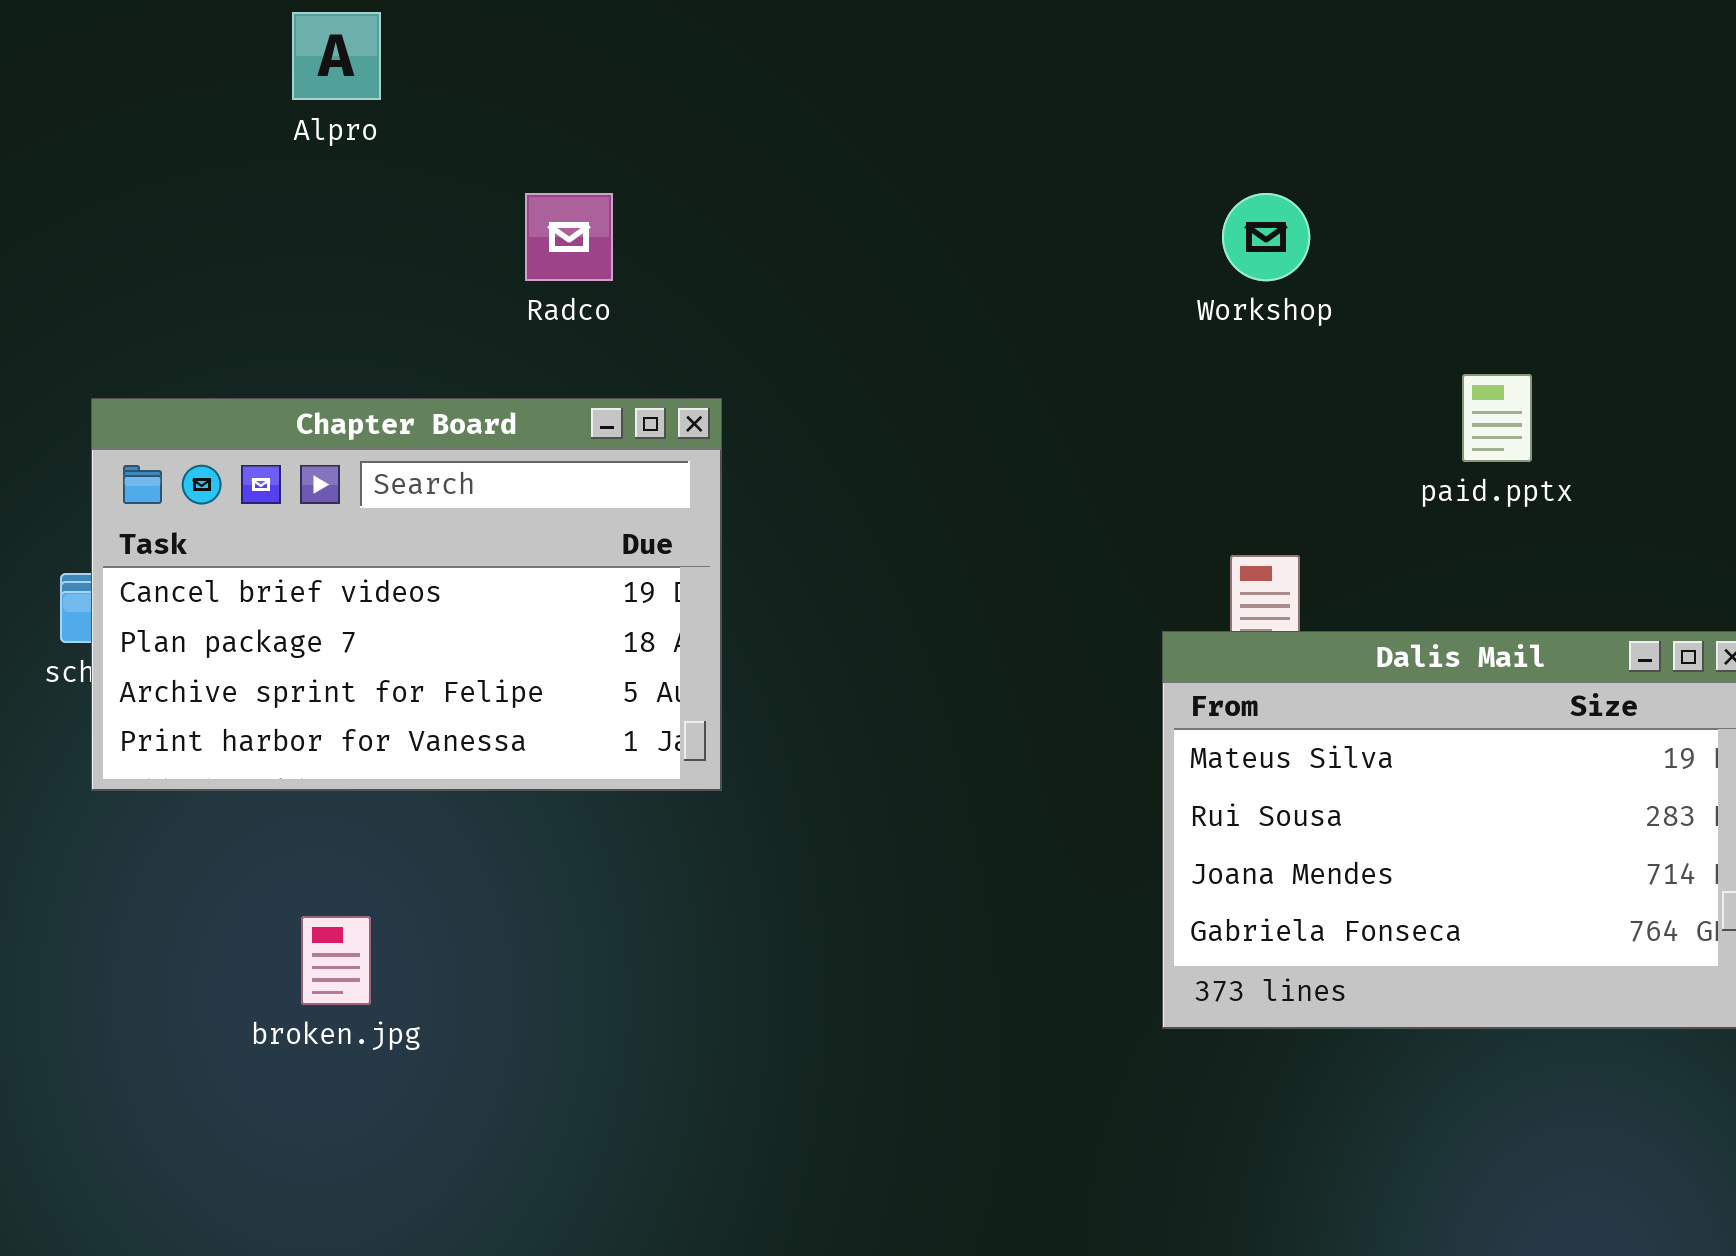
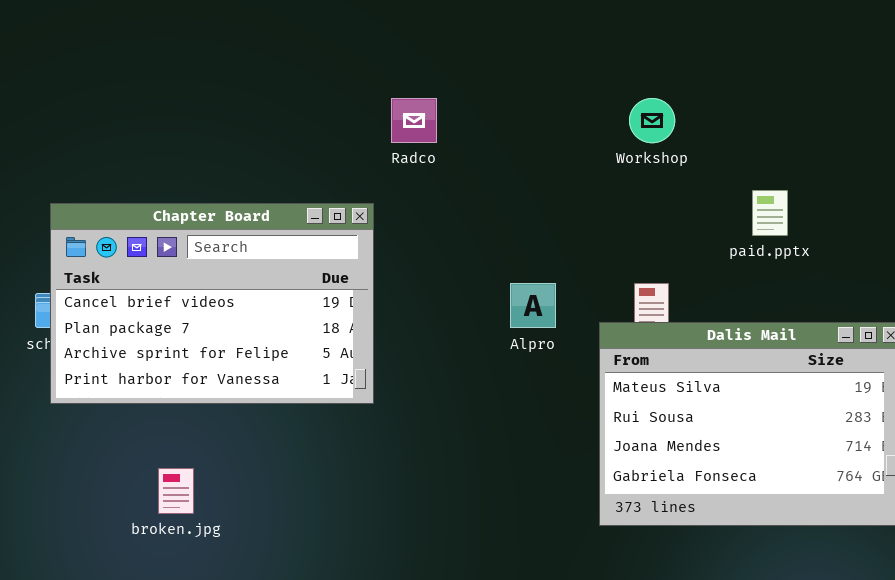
Alpro: [292,12,381,100] -> [510,283,556,328], moved
Radco: [525,193,613,281] -> [391,98,437,143], moved

